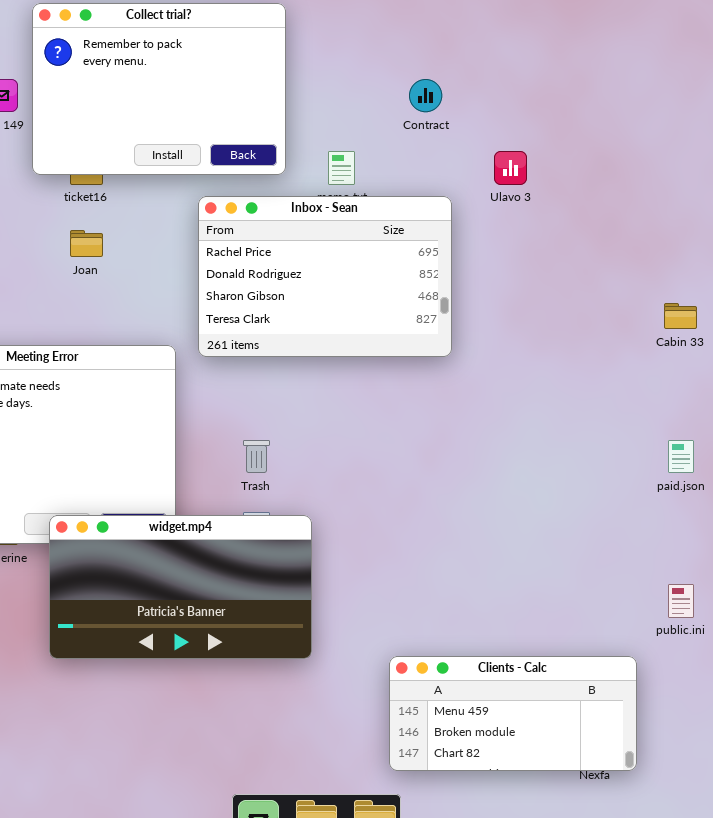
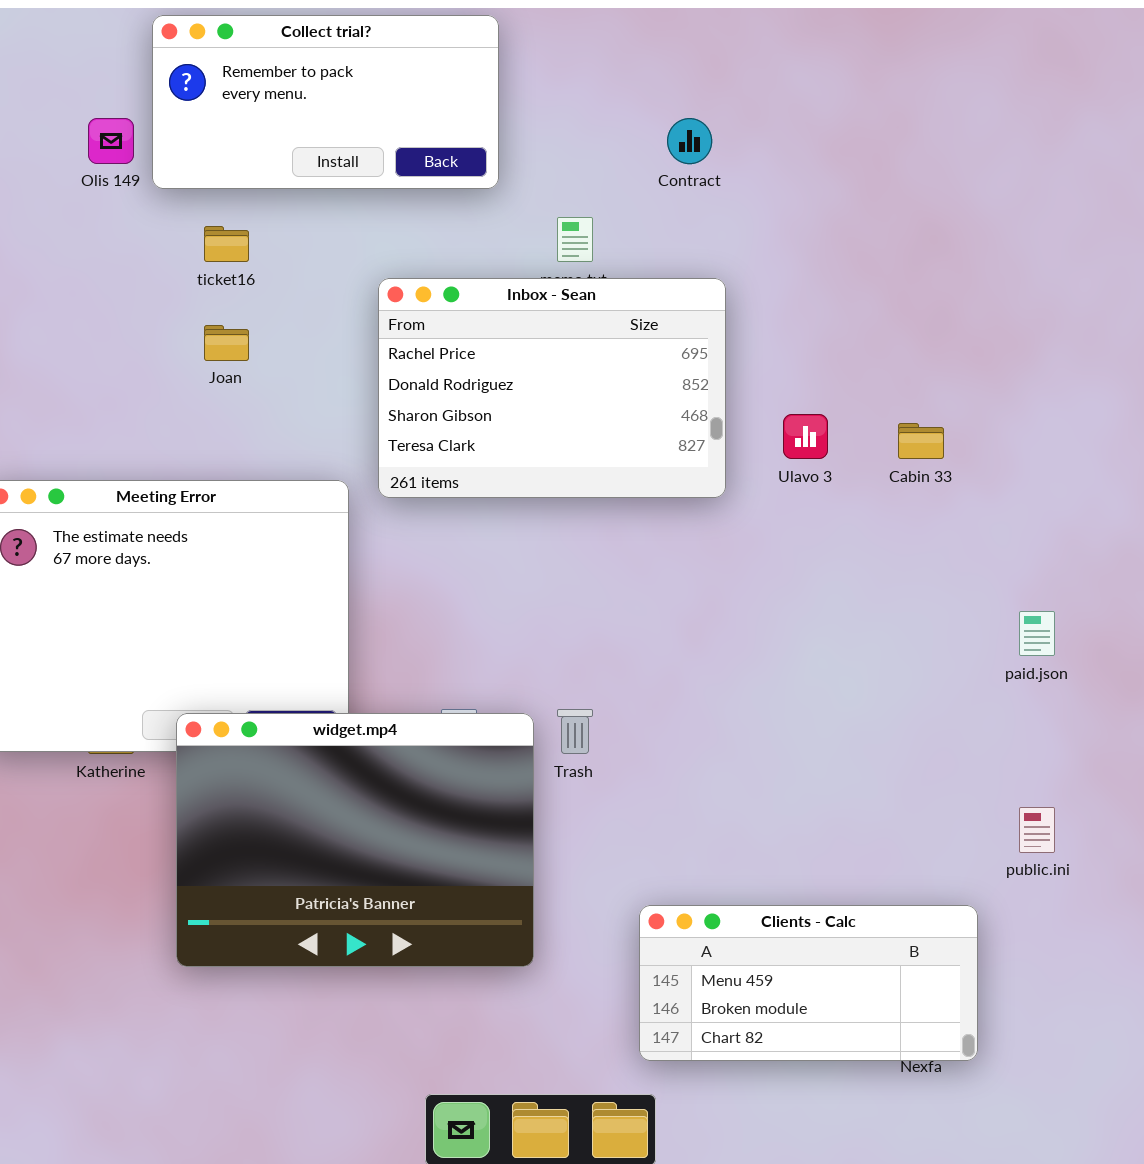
Collect trial?: [32,3,286,175] -> [152,15,499,189], resized
Ulavo 3: [494,151,527,185] -> [783,414,828,459], moved
Cabin 33: [664,303,697,329] -> [898,423,944,459], moved
Trash: [243,440,270,473] -> [557,709,593,754], moved
widget.mp4: [49,515,312,659] -> [176,713,534,967], resized

